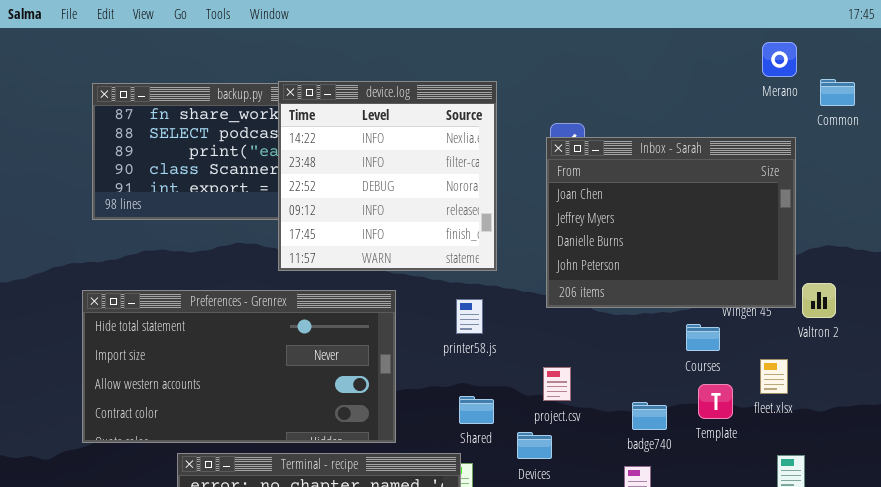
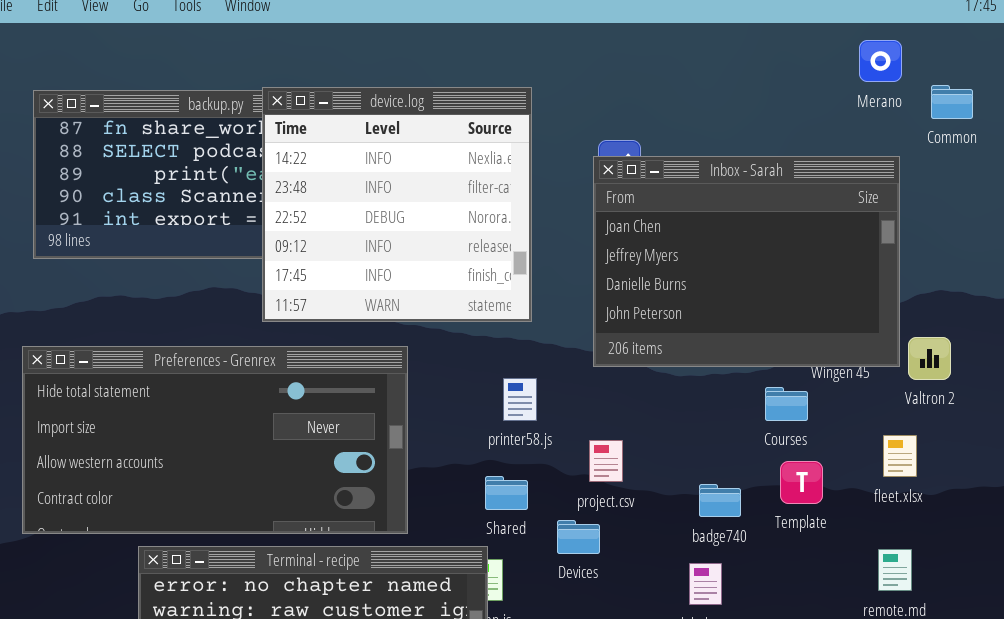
printer58.js: [456,299,483,334] -> [503,378,537,421], moved
fleet.xlsx: [760,359,788,394] -> [883,435,917,477], moved

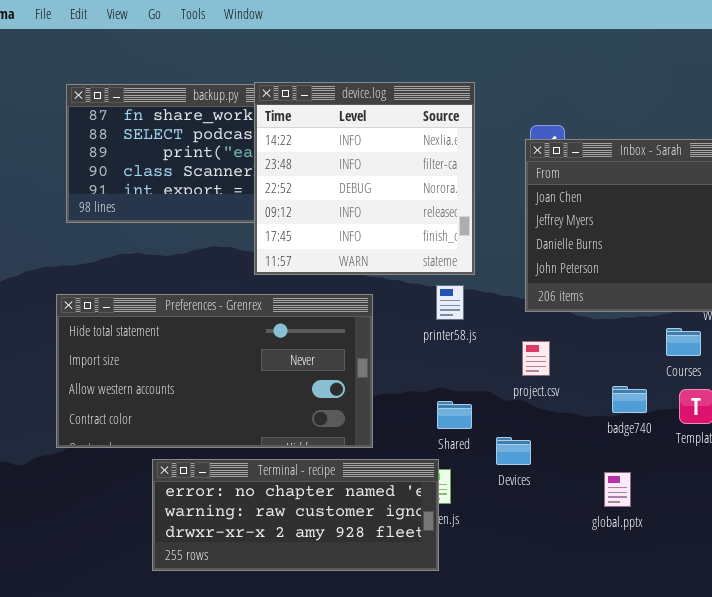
printer58.js: [503,378,537,421] -> [436,285,464,320], moved
project.csv: [589,440,623,482] -> [522,341,550,376], moved
badge740: [699,484,741,517] -> [612,386,647,413], moved

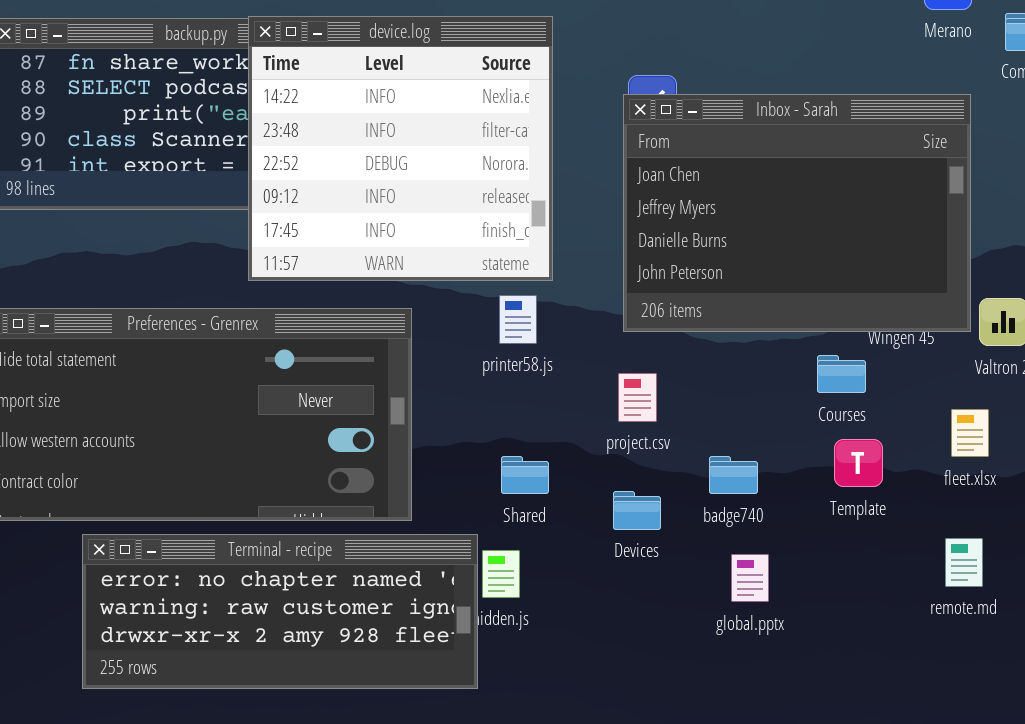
badge740: [612,386,647,413] -> [709,456,758,494], moved
Devices: [496,437,531,465] -> [613,491,661,530], moved
Terminal - recipe: [152,459,439,571] -> [82,534,478,689], moved

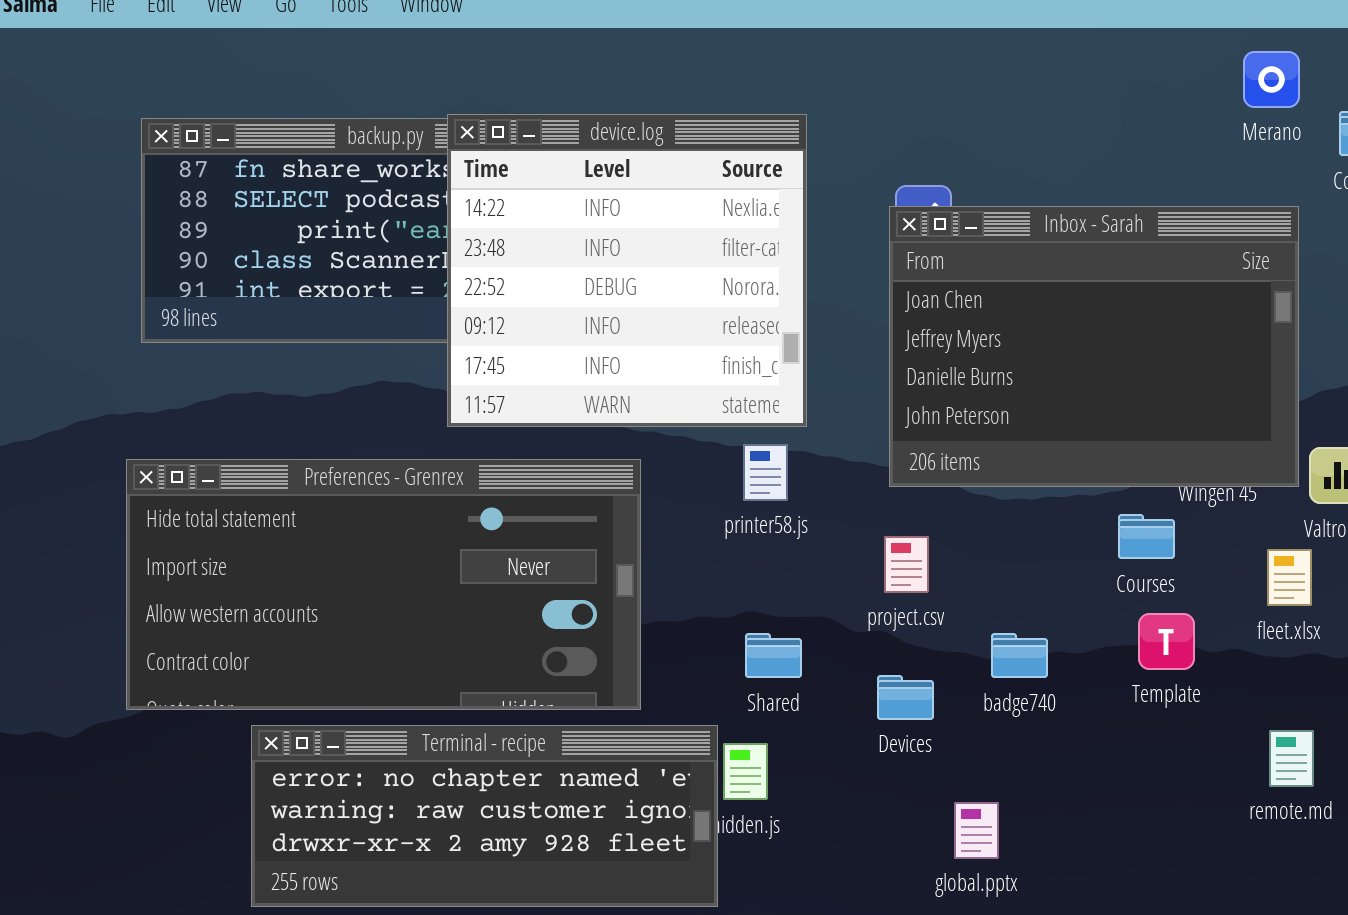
fleet.xlsx: [951,409,989,457] -> [1267,549,1312,606], moved
global.pptx: [731,554,769,602] -> [954,802,999,859], moved

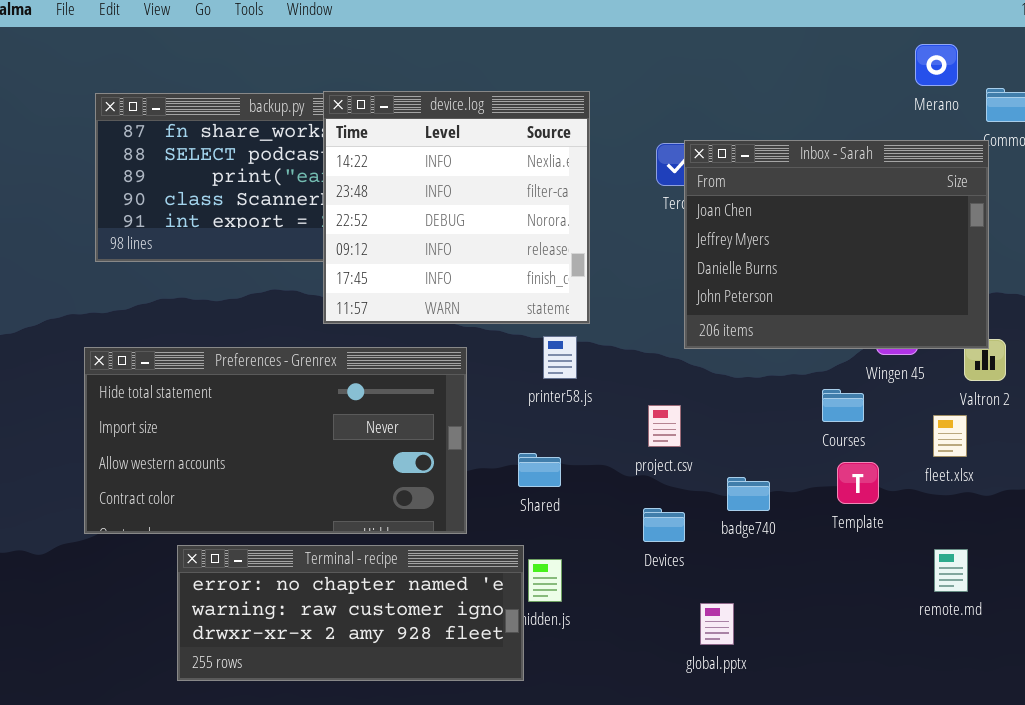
Inbox - Sarah: [889,206,1299,487] -> [684,140,989,349], moved
Shared: [745,633,802,678] -> [518,453,561,487], moved

